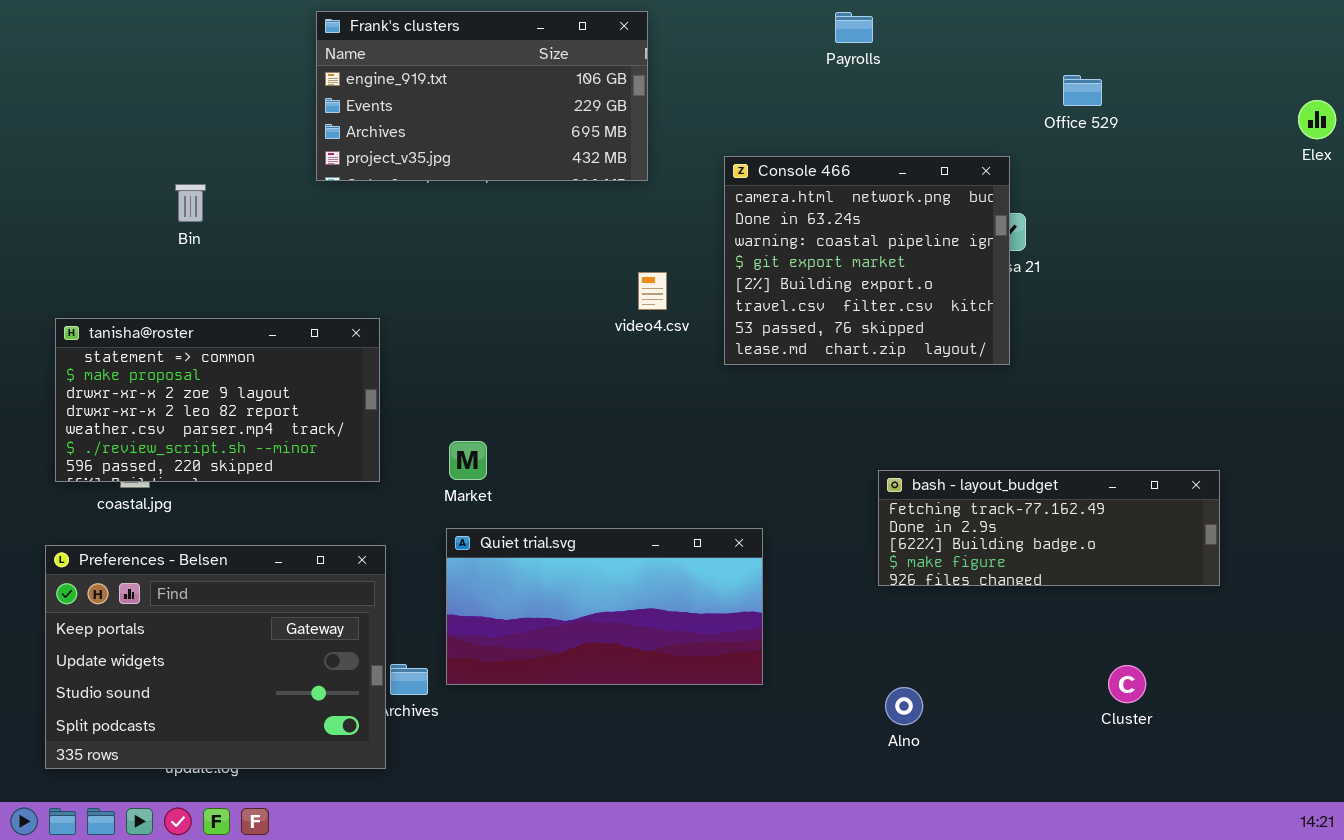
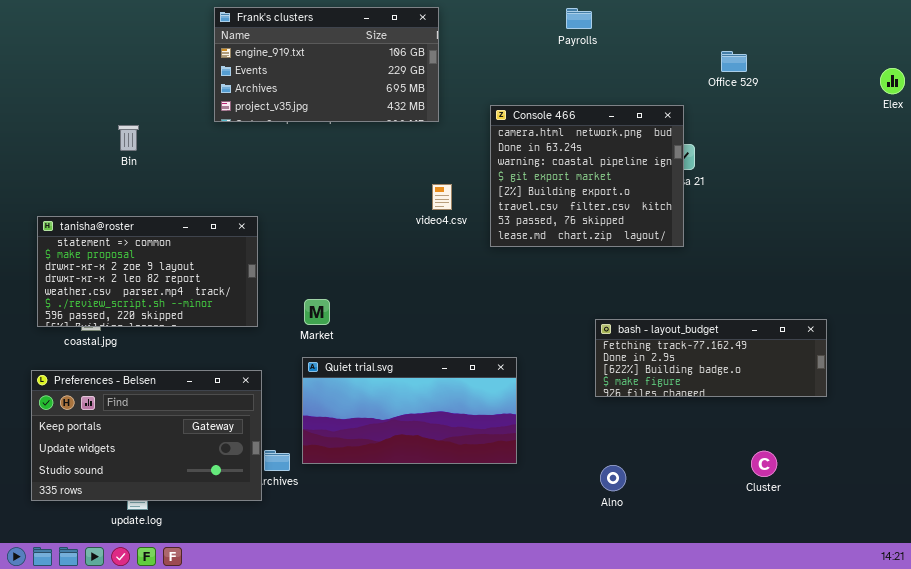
Preferences - Belsen: [45,545,386,769] -> [31,370,262,501], resized

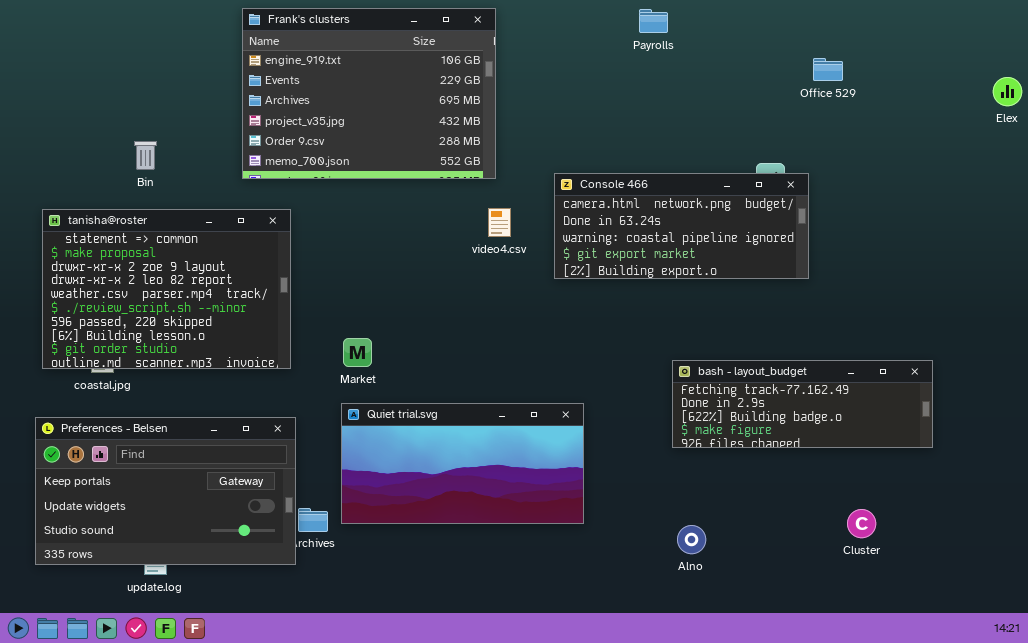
Frank's clusters: [214,7,439,122] -> [242,8,496,179], resized
Console 466: [490,105,684,247] -> [554,173,809,279], resized
tanisha@roster: [37,216,258,327] -> [42,209,291,369], resized

